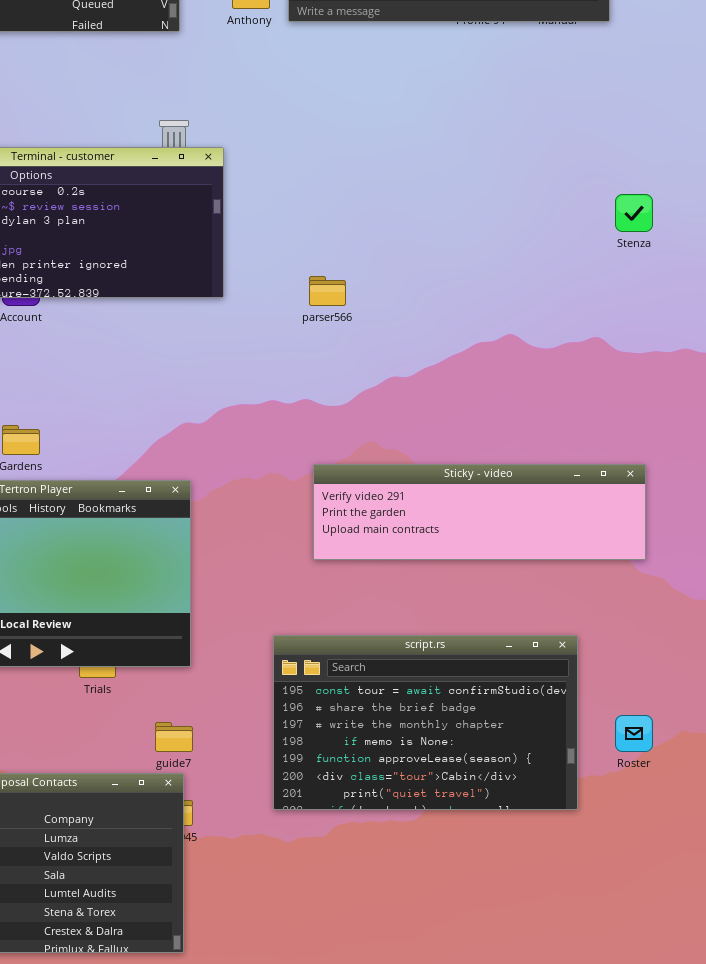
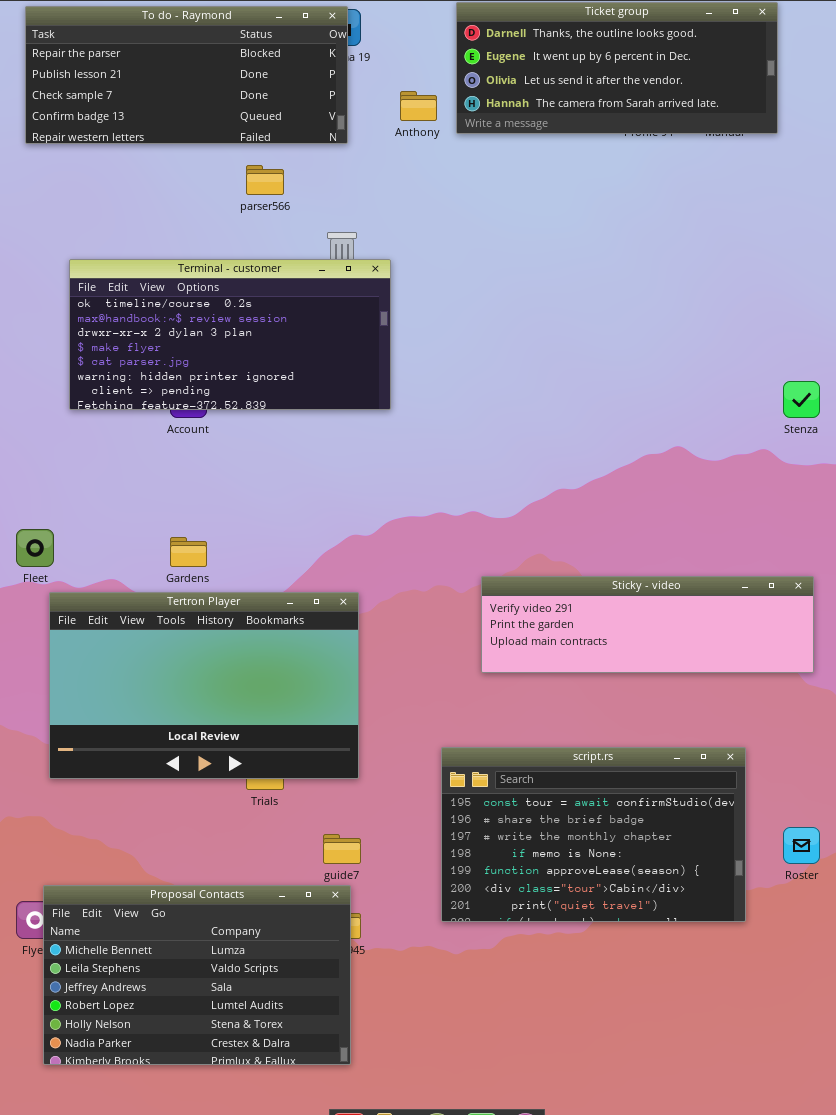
Stenza: [615,194,653,232] -> [783,381,820,418], moved
parser566: [309,276,346,306] -> [246,165,284,195], moved

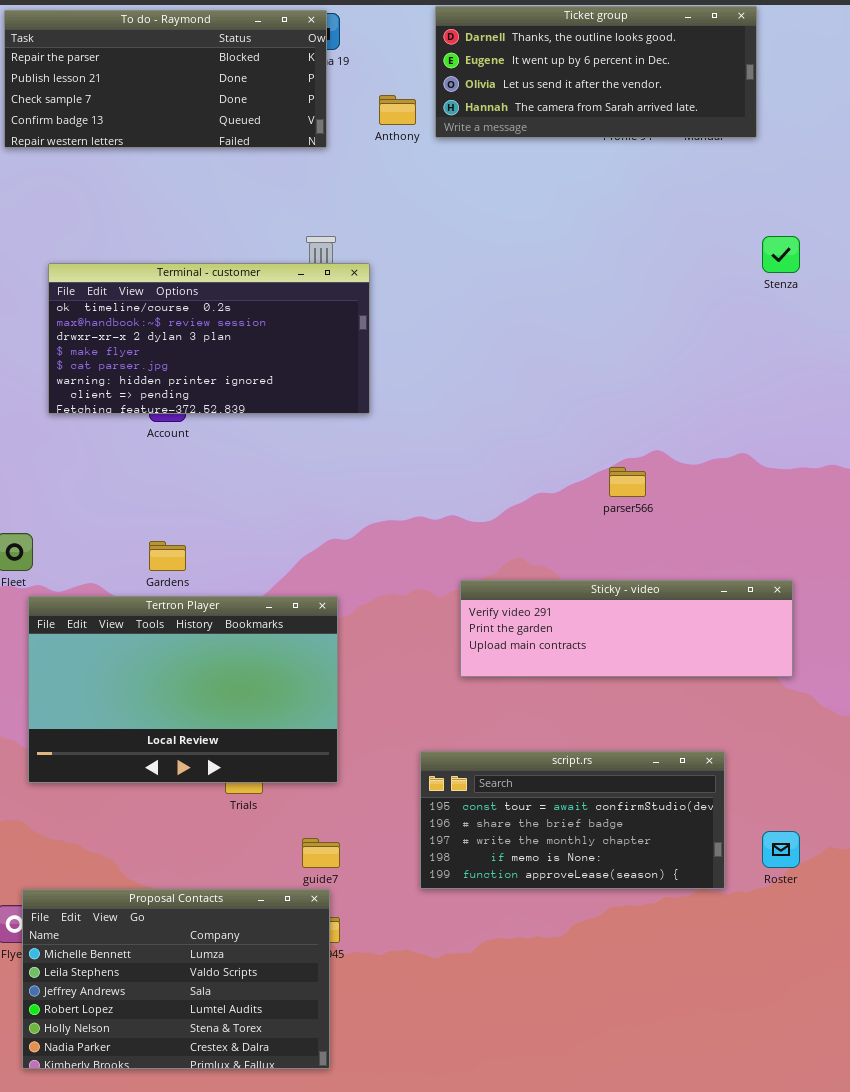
parser566: [246,165,284,195] -> [609,467,646,497], moved
Stenza: [783,381,820,418] -> [762,236,800,273], moved
script.rs: [441,747,746,922] -> [420,751,725,889], resized

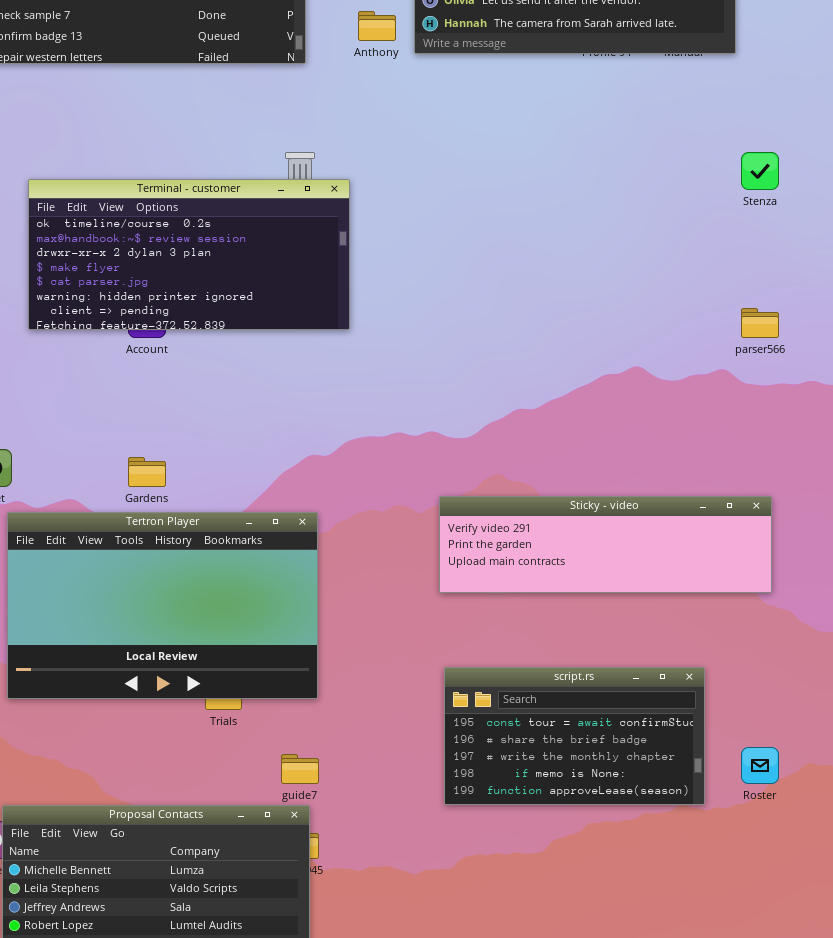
parser566: [609,467,646,497] -> [741,308,779,338], moved
script.rs: [420,751,725,889] -> [444,667,705,805], resized

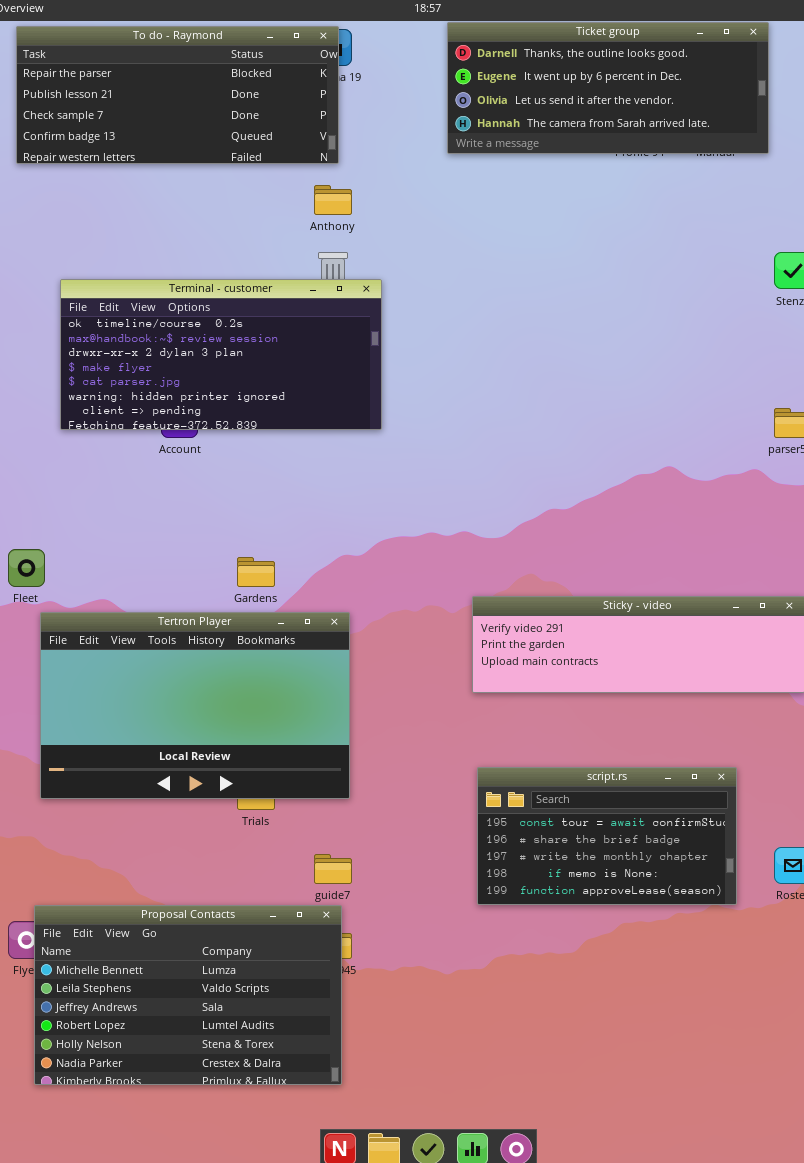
Anthony: [358,11,396,41] -> [314,185,352,215], moved
Gardens: [128,457,166,487] -> [237,557,275,587], moved

